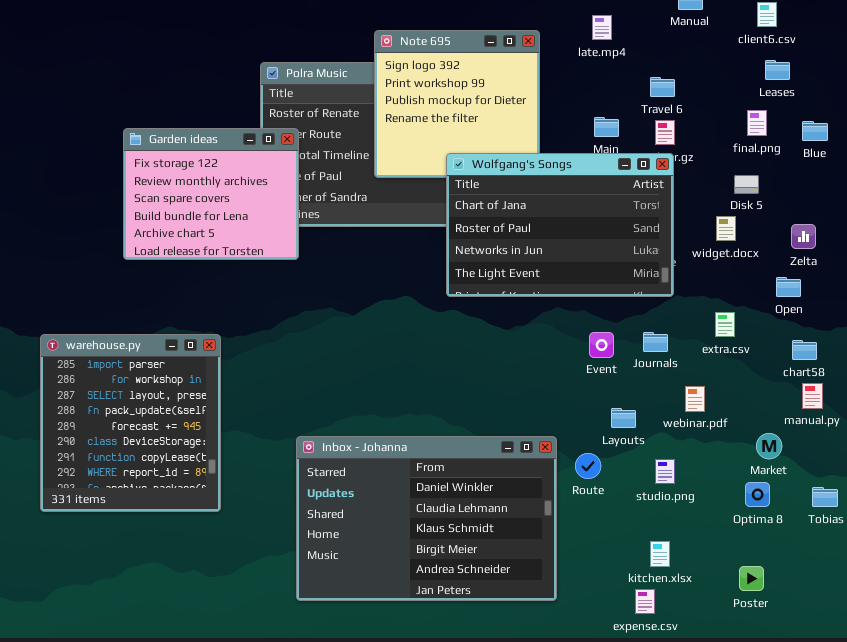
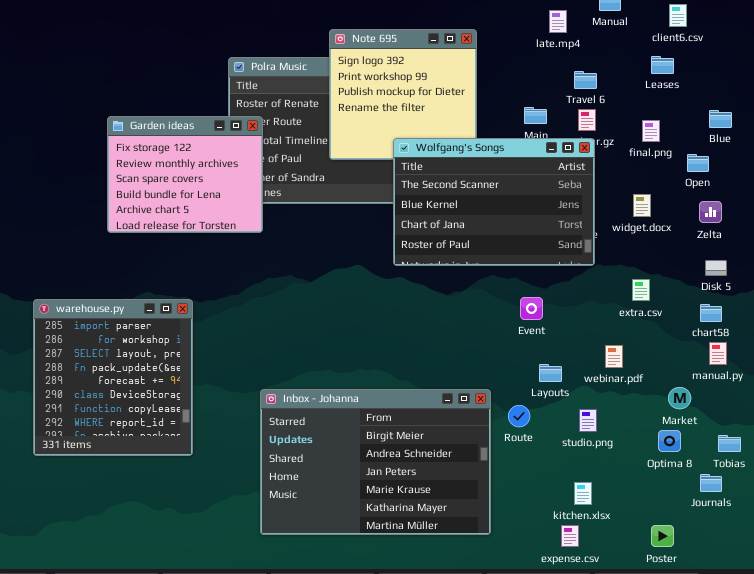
late.mp4: [592,15,612,40] -> [549,10,567,33], moved
Leases: [765,60,790,80] -> [651,56,674,74], moved
final.png: [747,110,767,136] -> [642,120,660,142], moved
Wolfgang's Songs: [446,153,674,297] -> [393,138,595,266], scrolled up 2 rows
Disk 5: [734,175,759,194] -> [705,260,727,276], moved
Open: [776,277,801,297] -> [687,154,709,172], moved
Journals: [643,332,668,352] -> [700,474,722,492], moved
Inbox - Johanna: [296,436,557,601] -> [260,389,491,535], scrolled down 3 rows
Poster: [739,566,764,591] -> [651,525,674,547], moved

